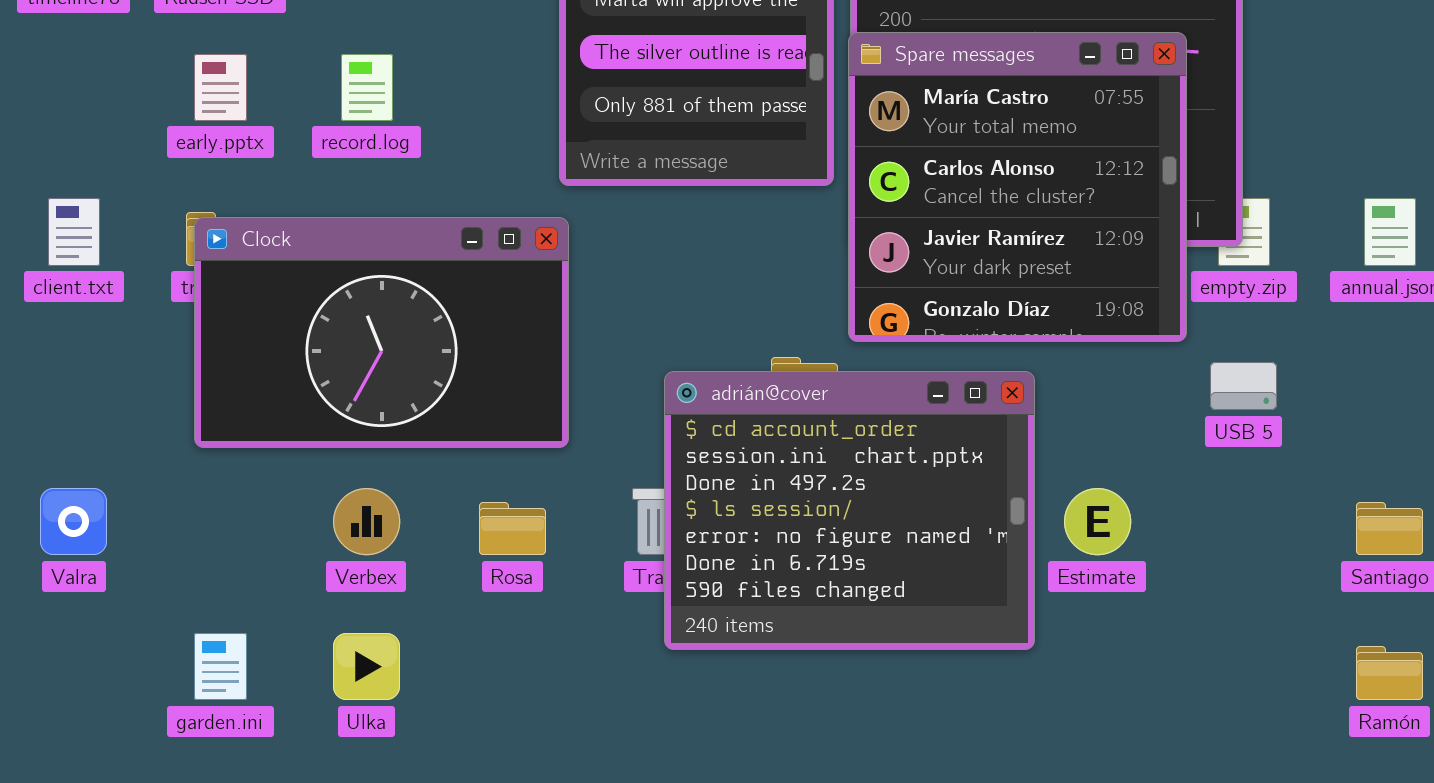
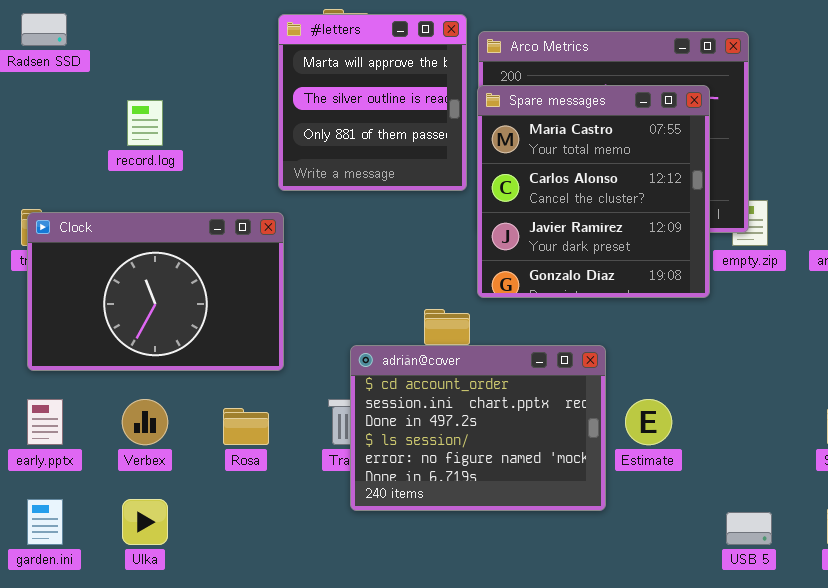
early.pptx: [194,54,247,121] -> [27,399,63,445], moved
USB 5: [1210,362,1277,410] -> [726,512,772,545], moved
adrián@cover: [664,371,1035,650] -> [350,345,606,511], resized

